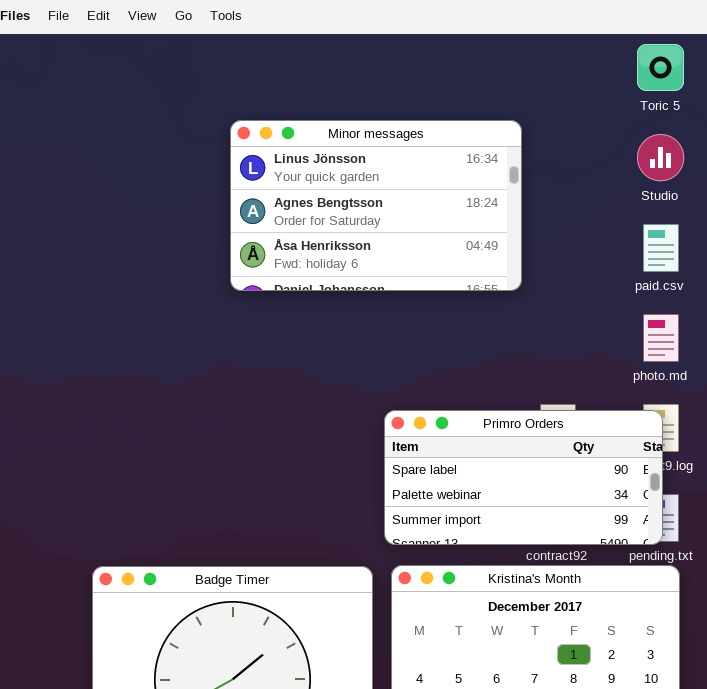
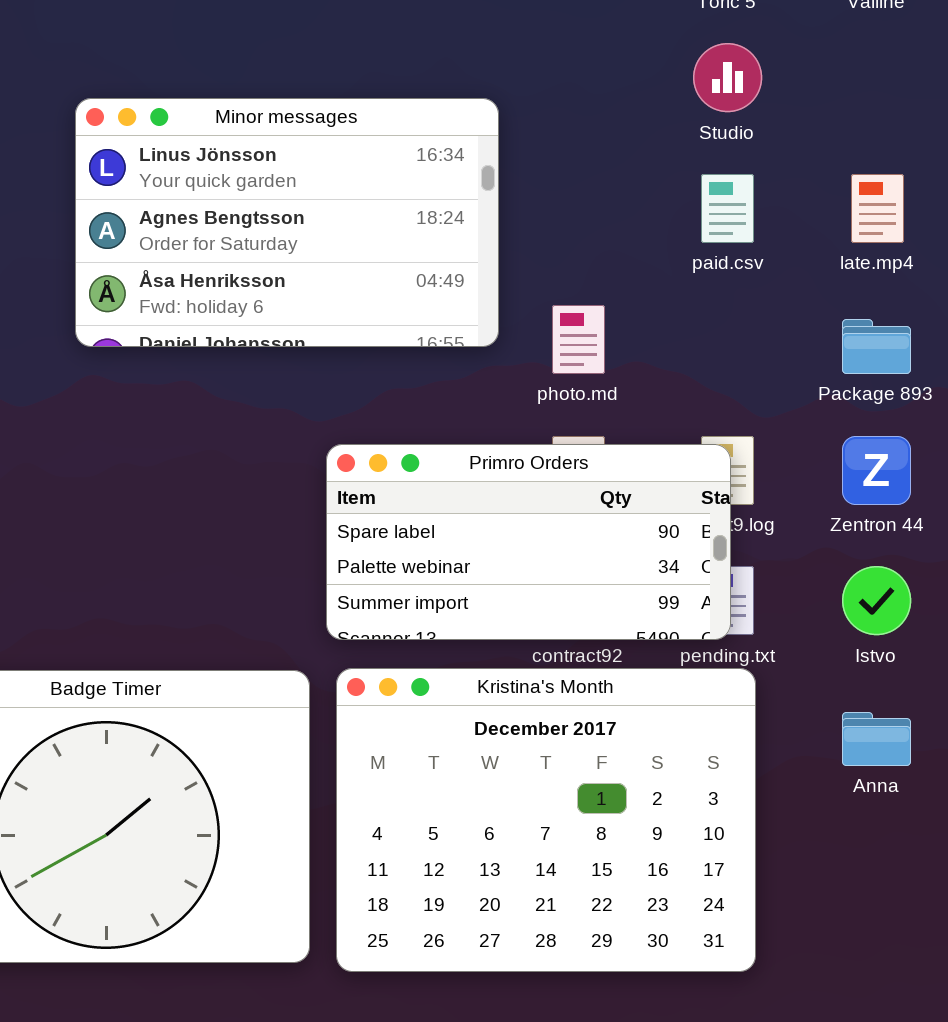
Minor messages: [230,120,522,291] -> [75,98,499,347], moved
photo.md: [643,314,679,362] -> [552,305,605,374], moved

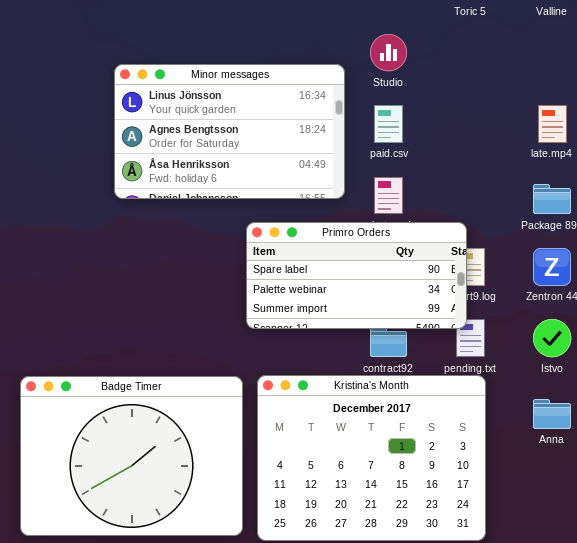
Studio: [693,43,762,112] -> [370,34,407,71], moved
paid.csv: [701,174,754,243] -> [374,105,403,143], moved
Primro Orders: [326,444,731,640] -> [246,222,467,329], moved

